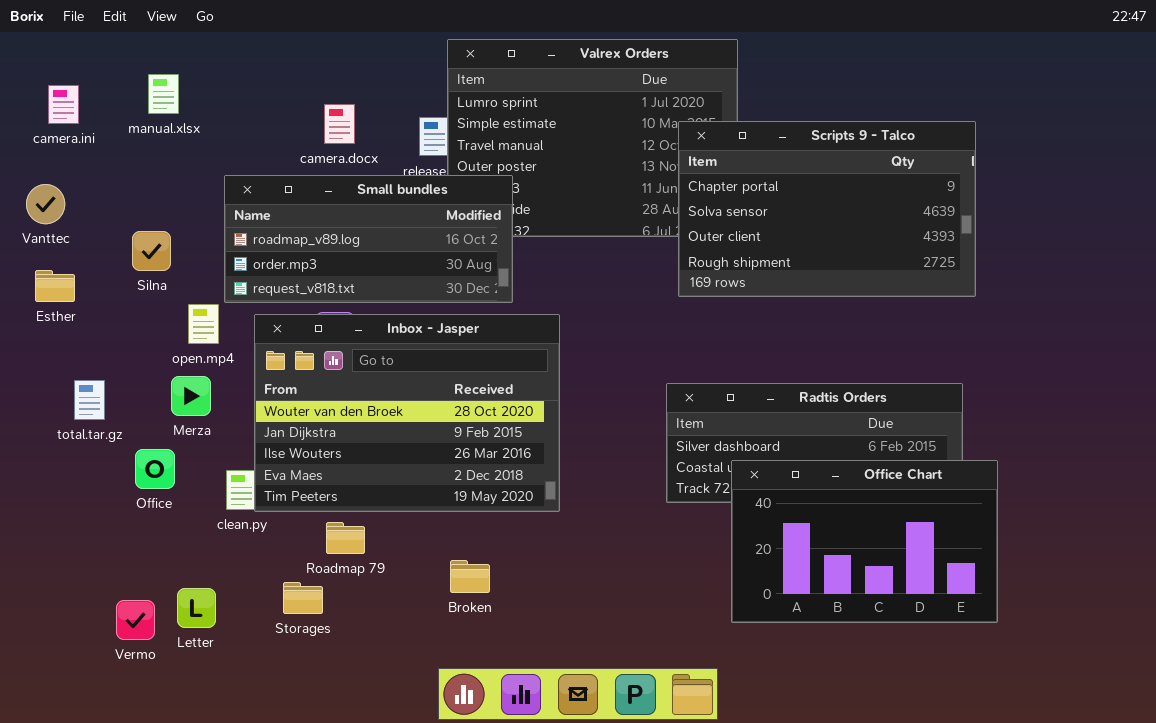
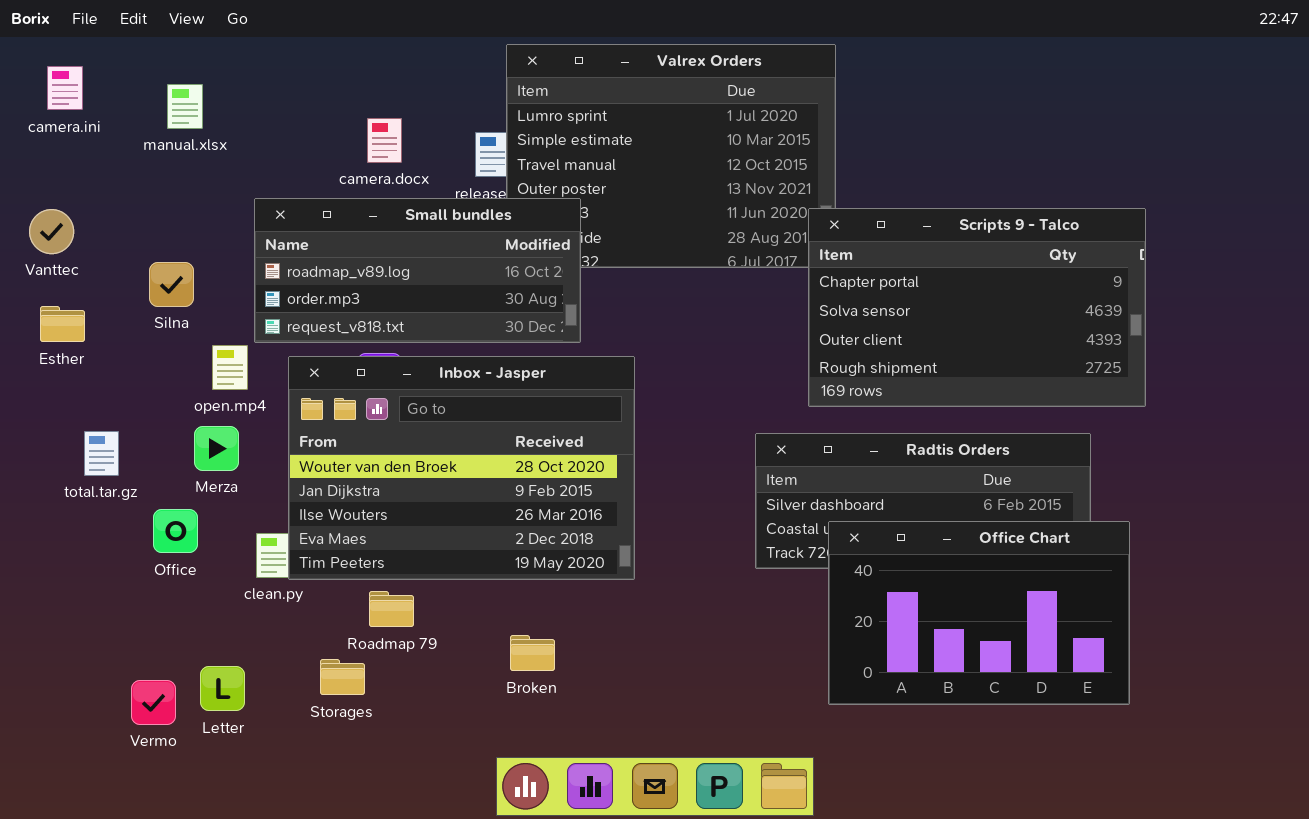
camera.ini: [48,85,79,124] -> [47,66,83,110], moved
Scripts 9 - Talco: [678,121,976,297] -> [808,208,1146,407], moved

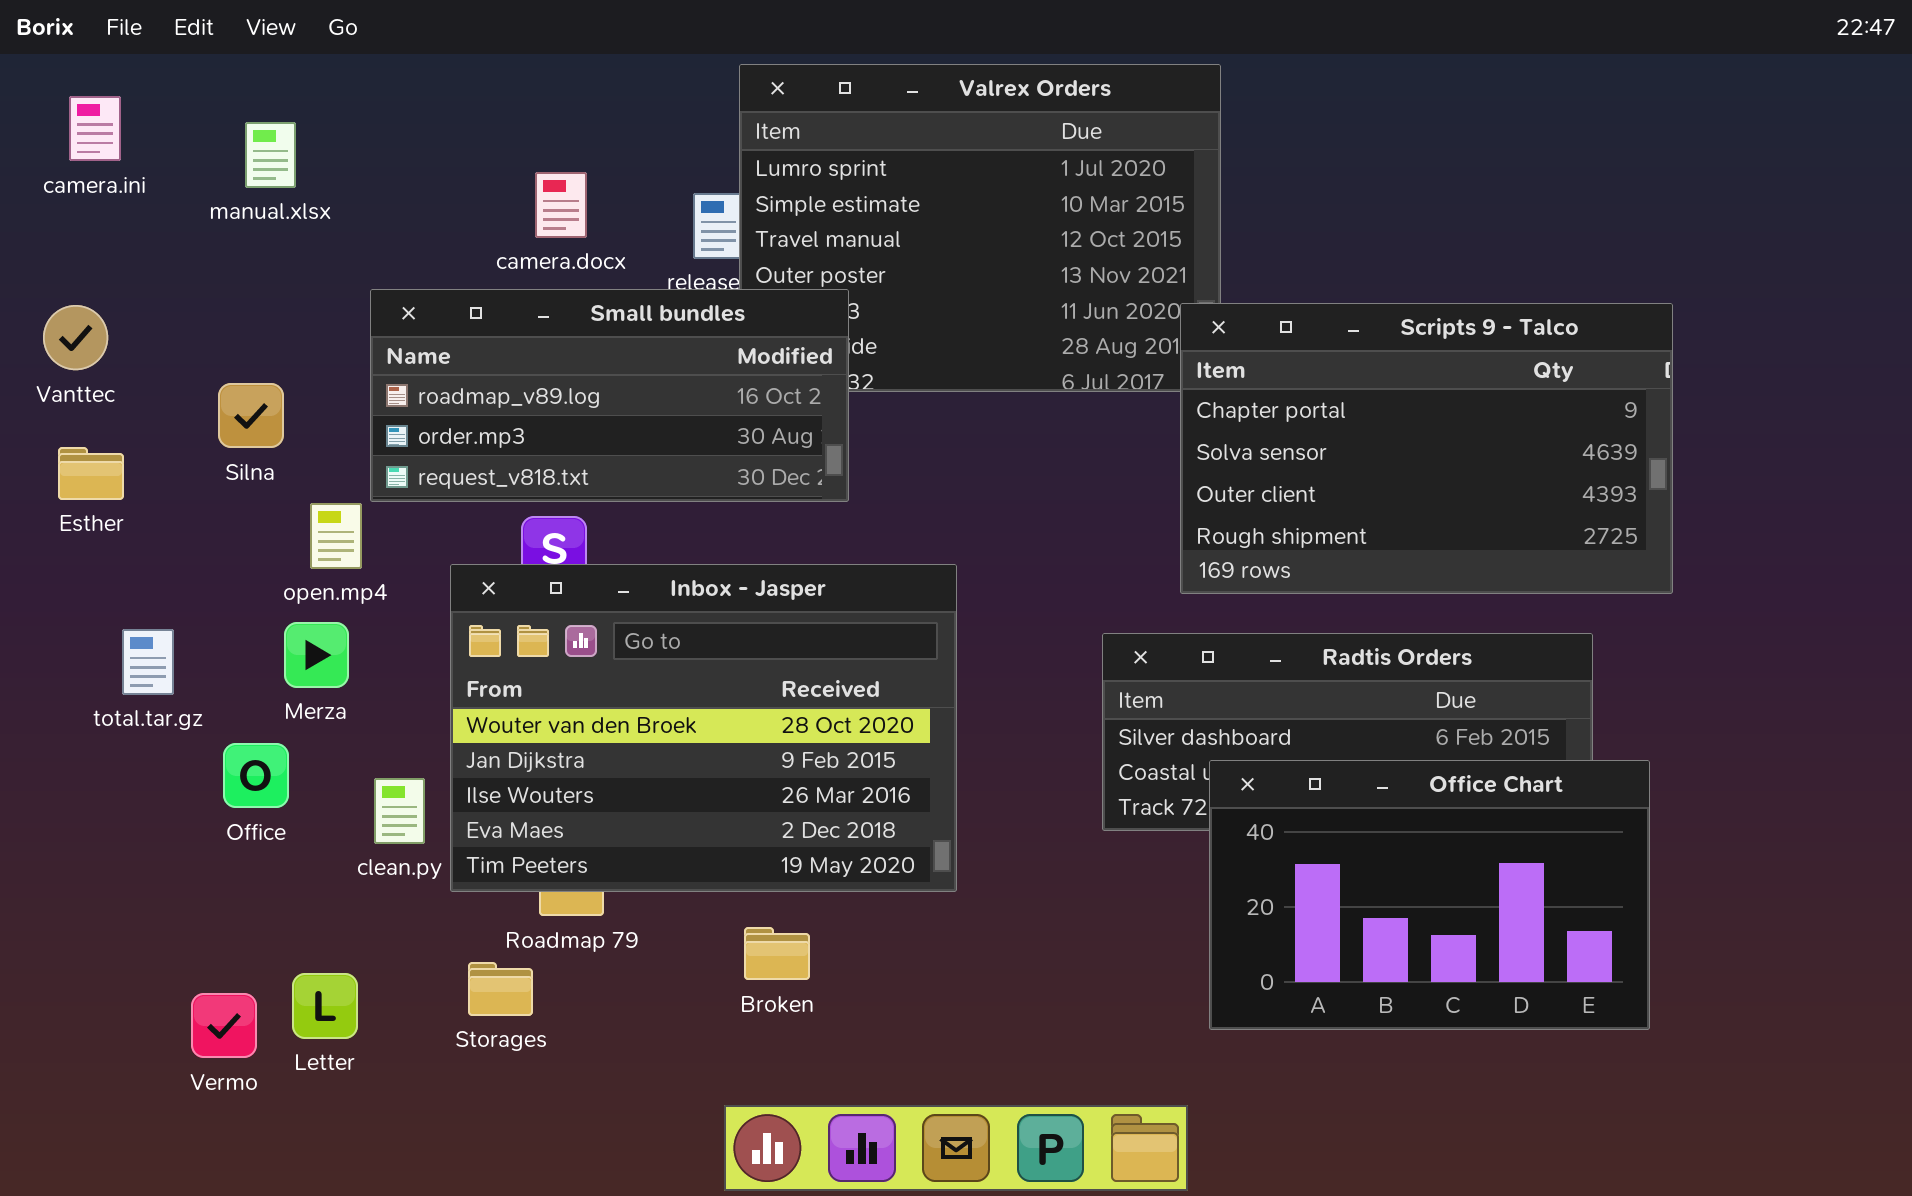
Inbox - Jasper: [288,356,635,580] -> [450,564,957,892], moved

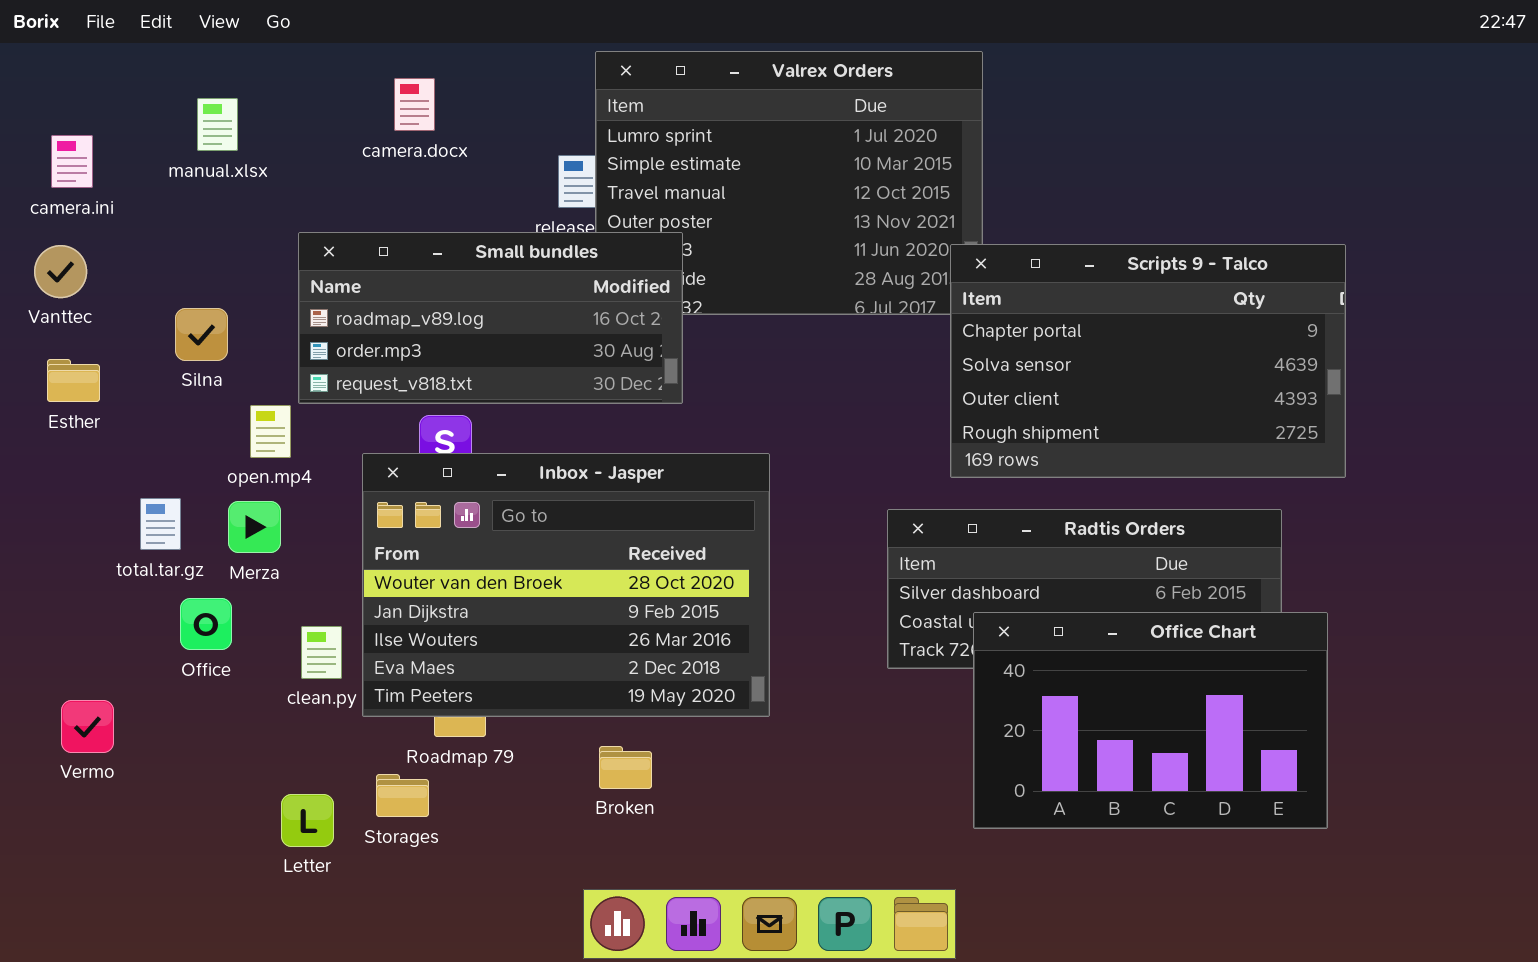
camera.ini: [69,96,121,161] -> [51,135,93,188], moved
camera.docx: [535,172,587,238] -> [394,78,435,131], moved
total.tar.gz: [122,629,174,695] -> [140,498,181,550], moved
Letter: [292,973,358,1039] -> [281,794,334,847], moved
Vermo: [191,993,257,1058] -> [61,700,114,753], moved

